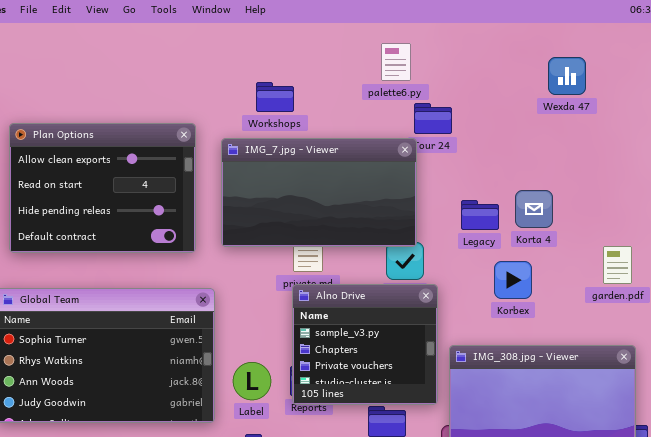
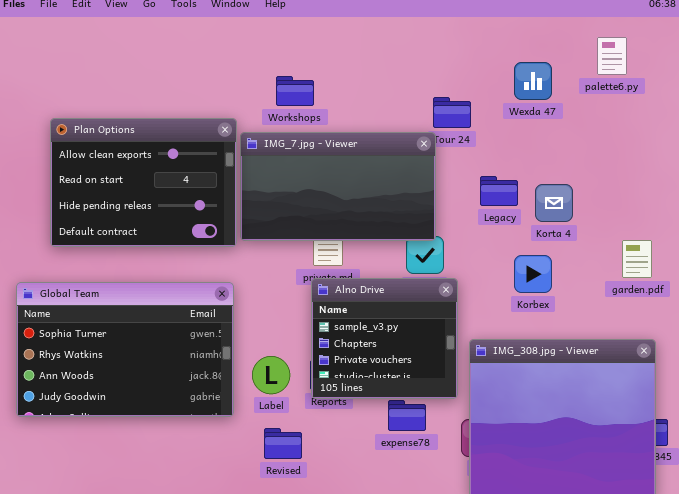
palette6.py: [381,43,411,81] -> [597,37,627,75], moved
Wexda 47: [548,57,586,95] -> [514,62,552,100], moved
Plan Options: [9,123,196,253] -> [50,118,237,247], moved
Legacy: [461,200,499,230] -> [480,176,518,206], moved

